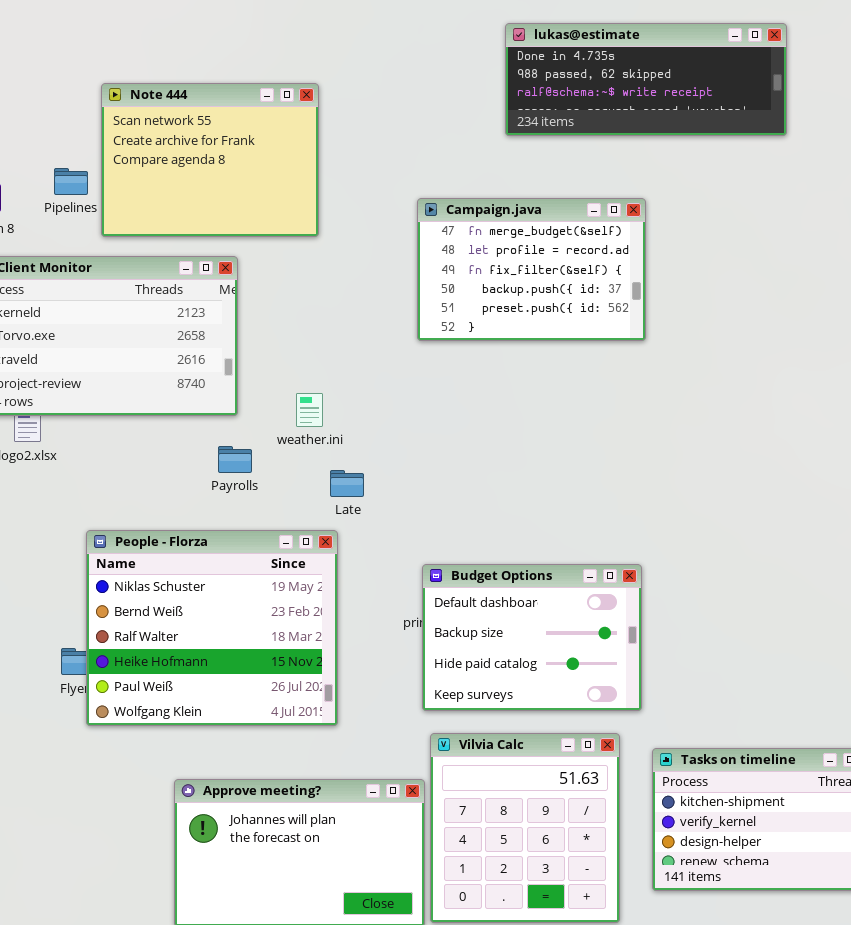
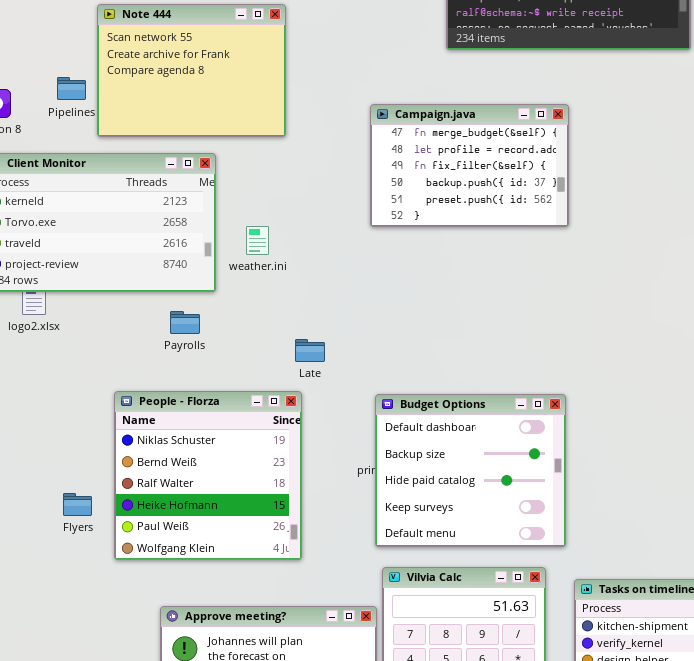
weather.ini: [296,393,323,427] -> [246,226,269,255], moved
Payrolls: [218,446,252,473] -> [170,311,200,334], moved
People - Florza: [86,530,338,726] -> [114,391,302,560], resized
Budget Options: [422,564,642,711] -> [375,394,566,547], resized

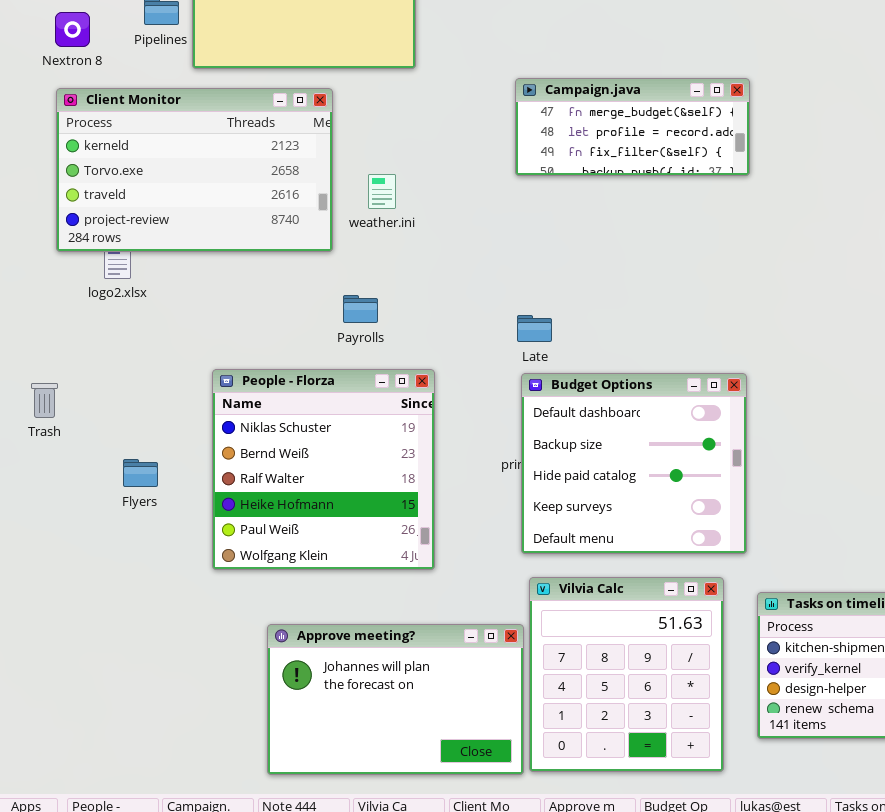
Campaign.java: [370,104,569,227] -> [515,78,750,176], resized
Payrolls: [170,311,200,334] -> [343,295,378,323], moved
Late: [295,339,325,362] -> [517,315,552,342], moved
Flyers: [63,493,92,516] -> [123,459,158,487], moved

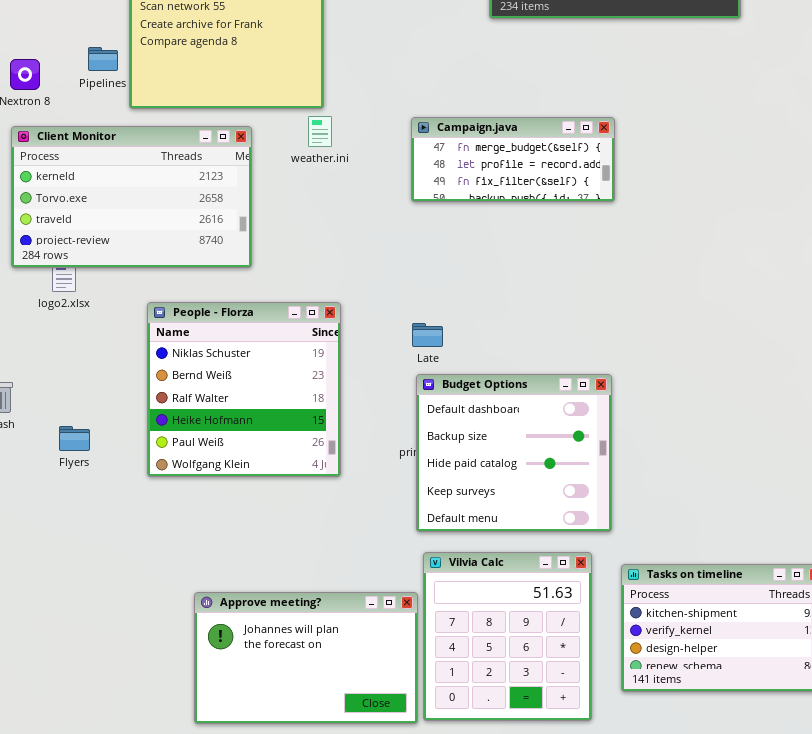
weather.ini: [368,174,396,209] -> [308,116,332,147], moved
People - Florza: [212,369,435,570] -> [147,302,341,477], moved
Flyers: [123,459,158,487] -> [59,426,90,451], moved

